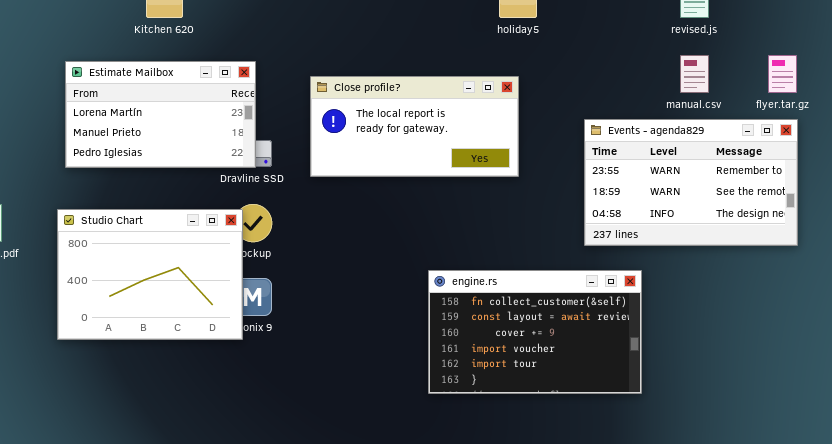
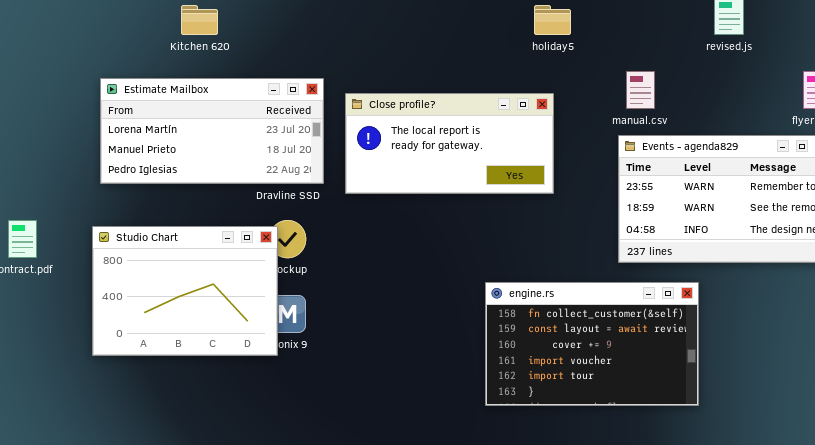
manual.csv: [680,55,709,93] -> [626,71,655,109], moved
Estimate Mailbox: [65,61,256,168] -> [100,78,324,184], resized
engine.rs: [428,270,642,394] -> [485,282,699,406], moved

